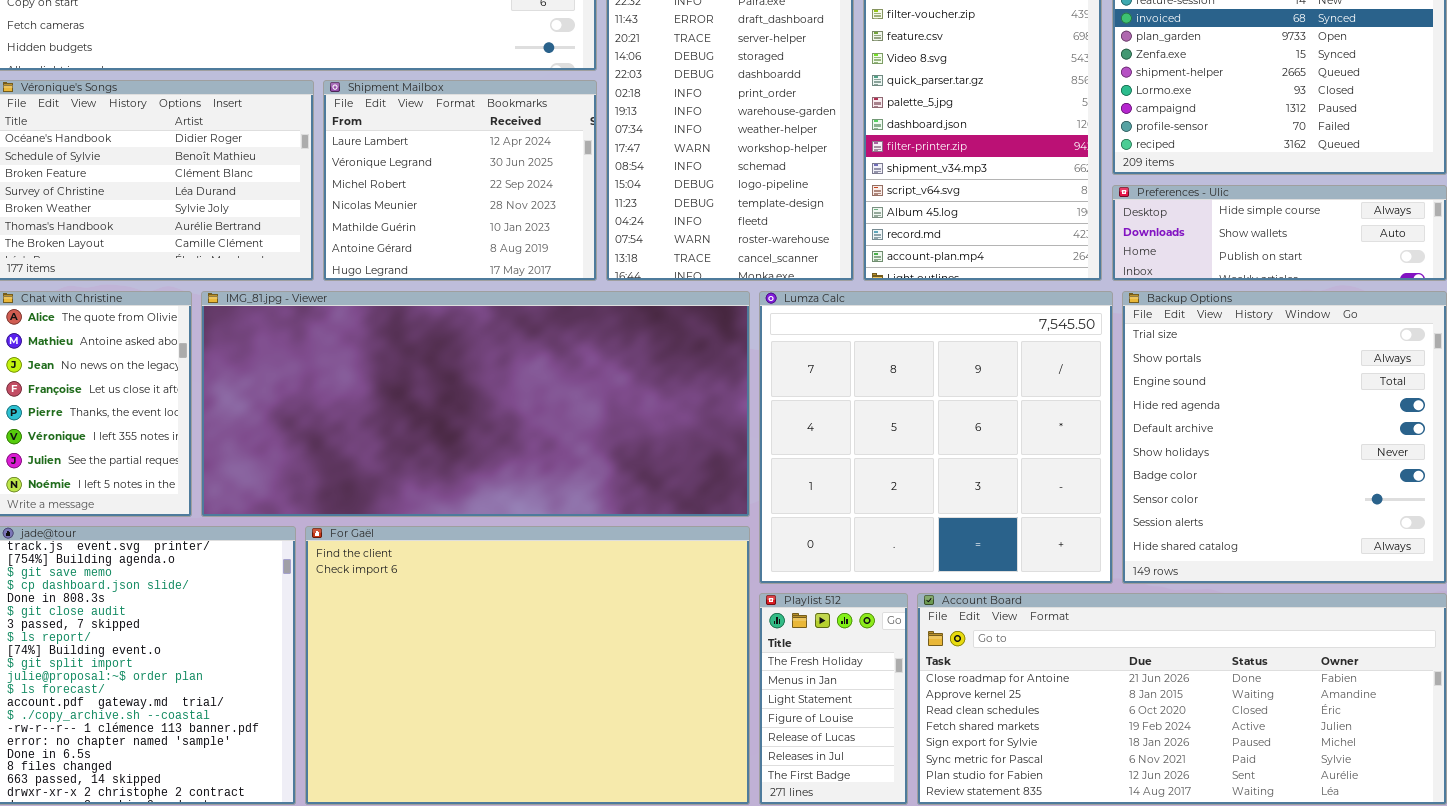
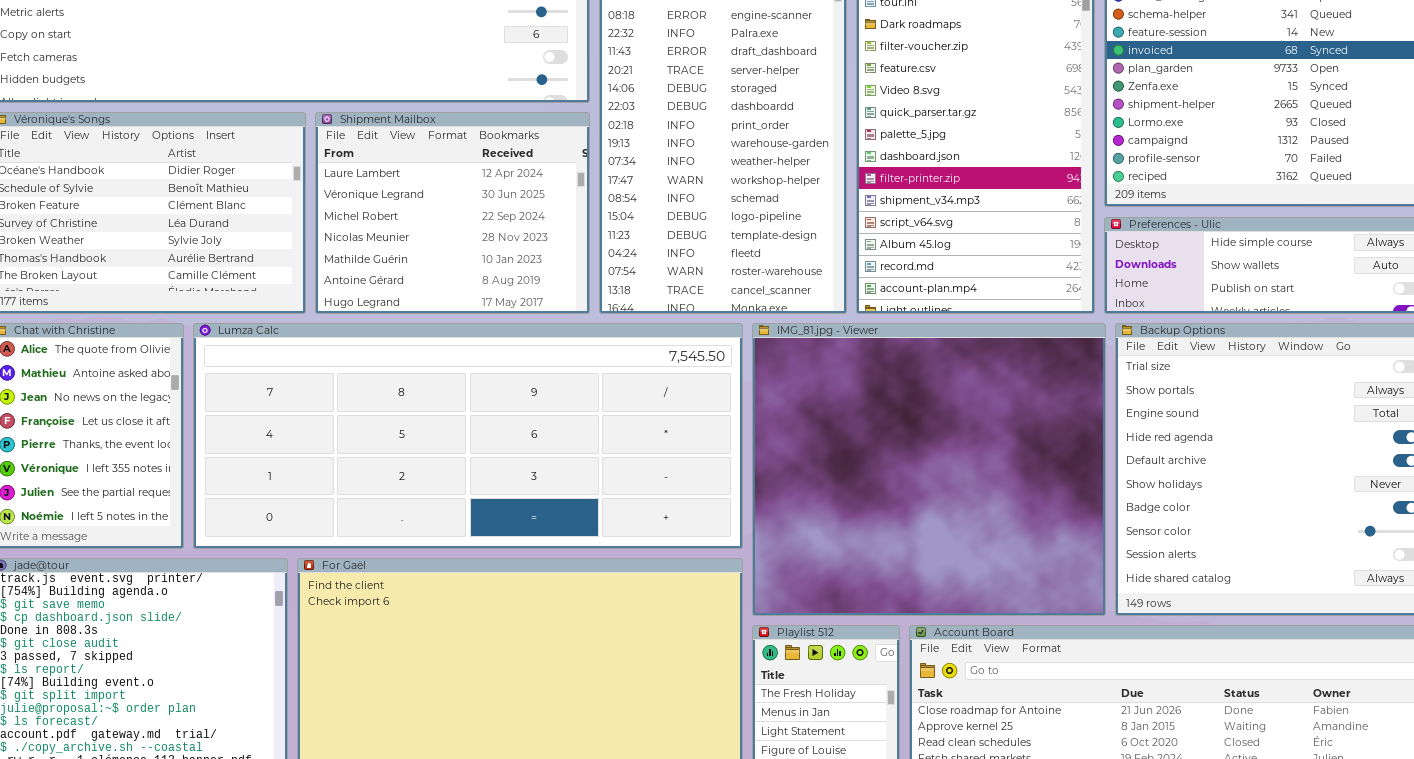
IMG_81.jpg - Viewer: [201,291,750,517] -> [752,323,1106,616], moved, resized
Lumza Calc: [759,291,1113,584] -> [193,323,743,549], moved, resized

